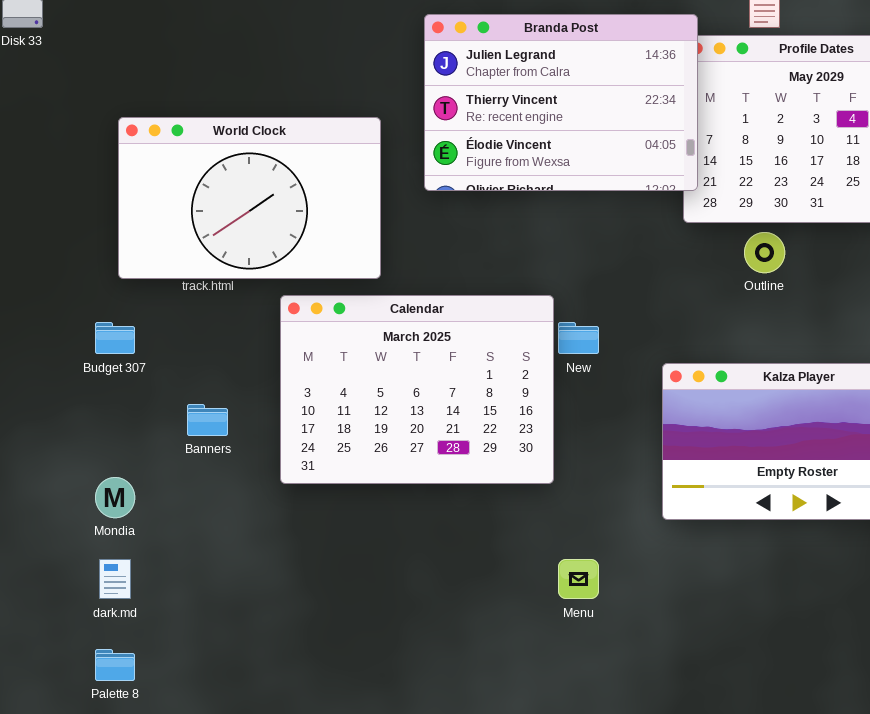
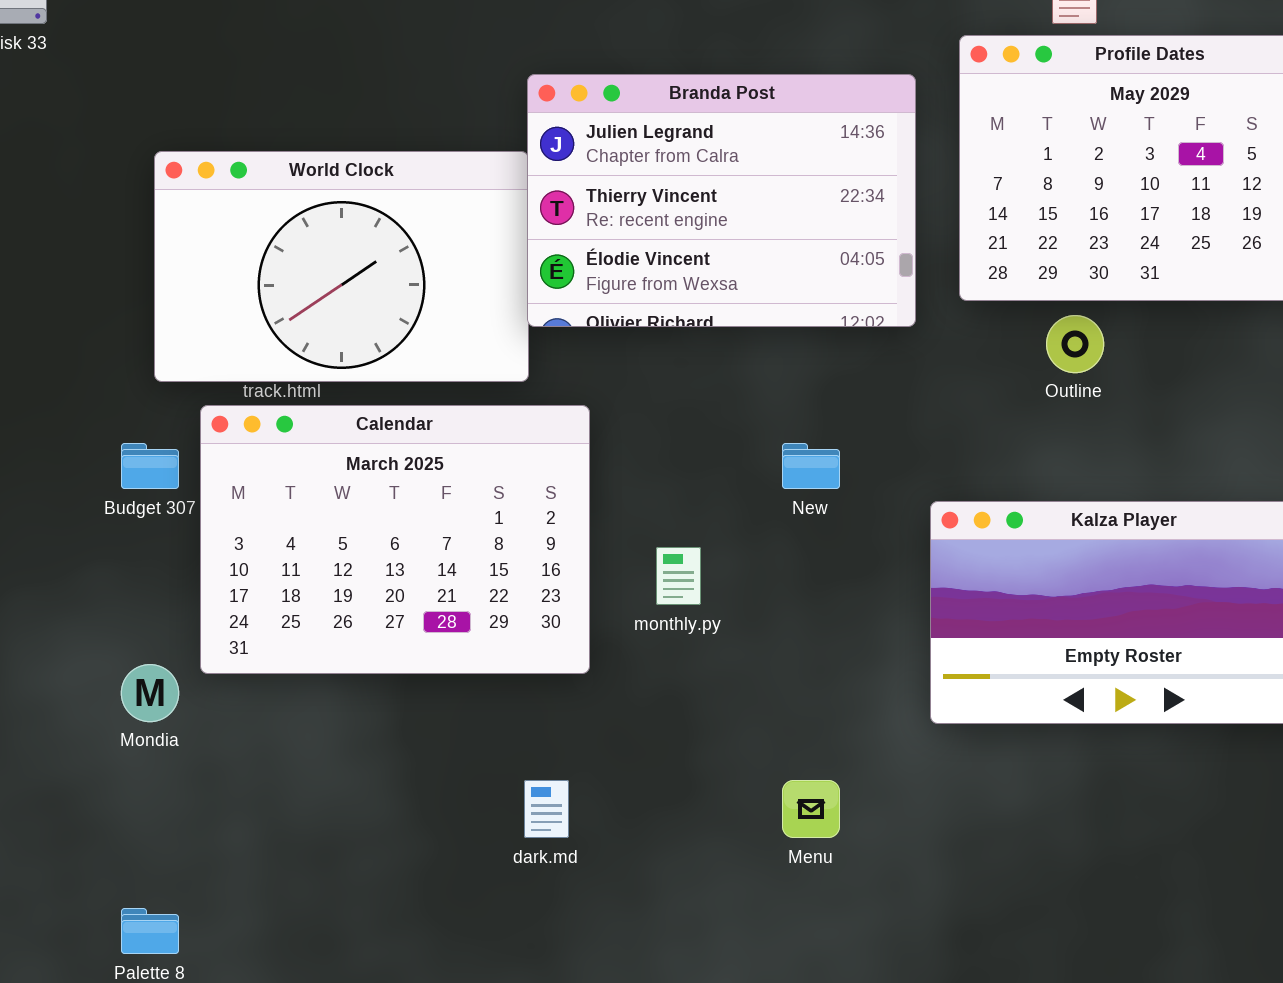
Branda Post: [424,14,698,191] -> [527,74,916,327], moved
Calendar: [280,295,554,484] -> [200,405,590,674], moved
dark.md: [99,559,131,599] -> [524,780,569,838], moved

